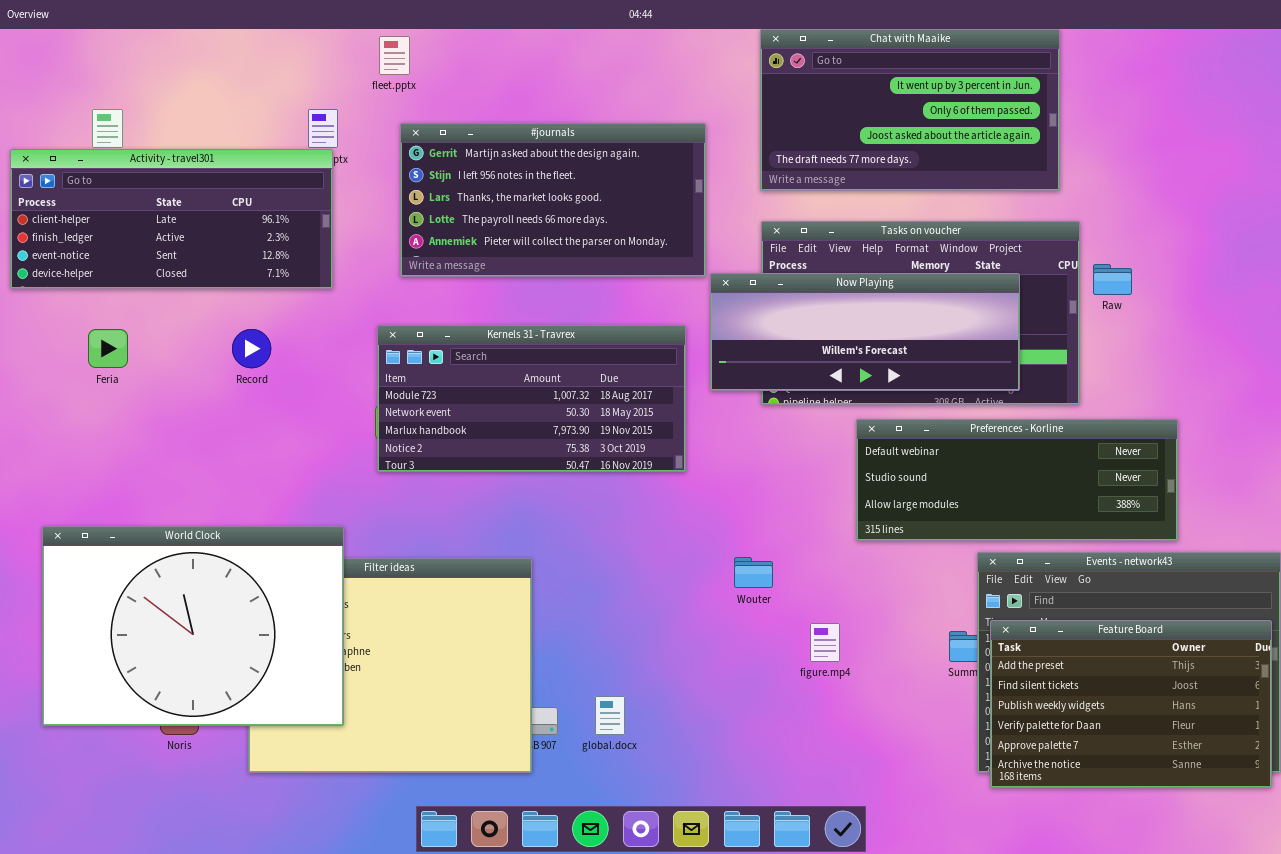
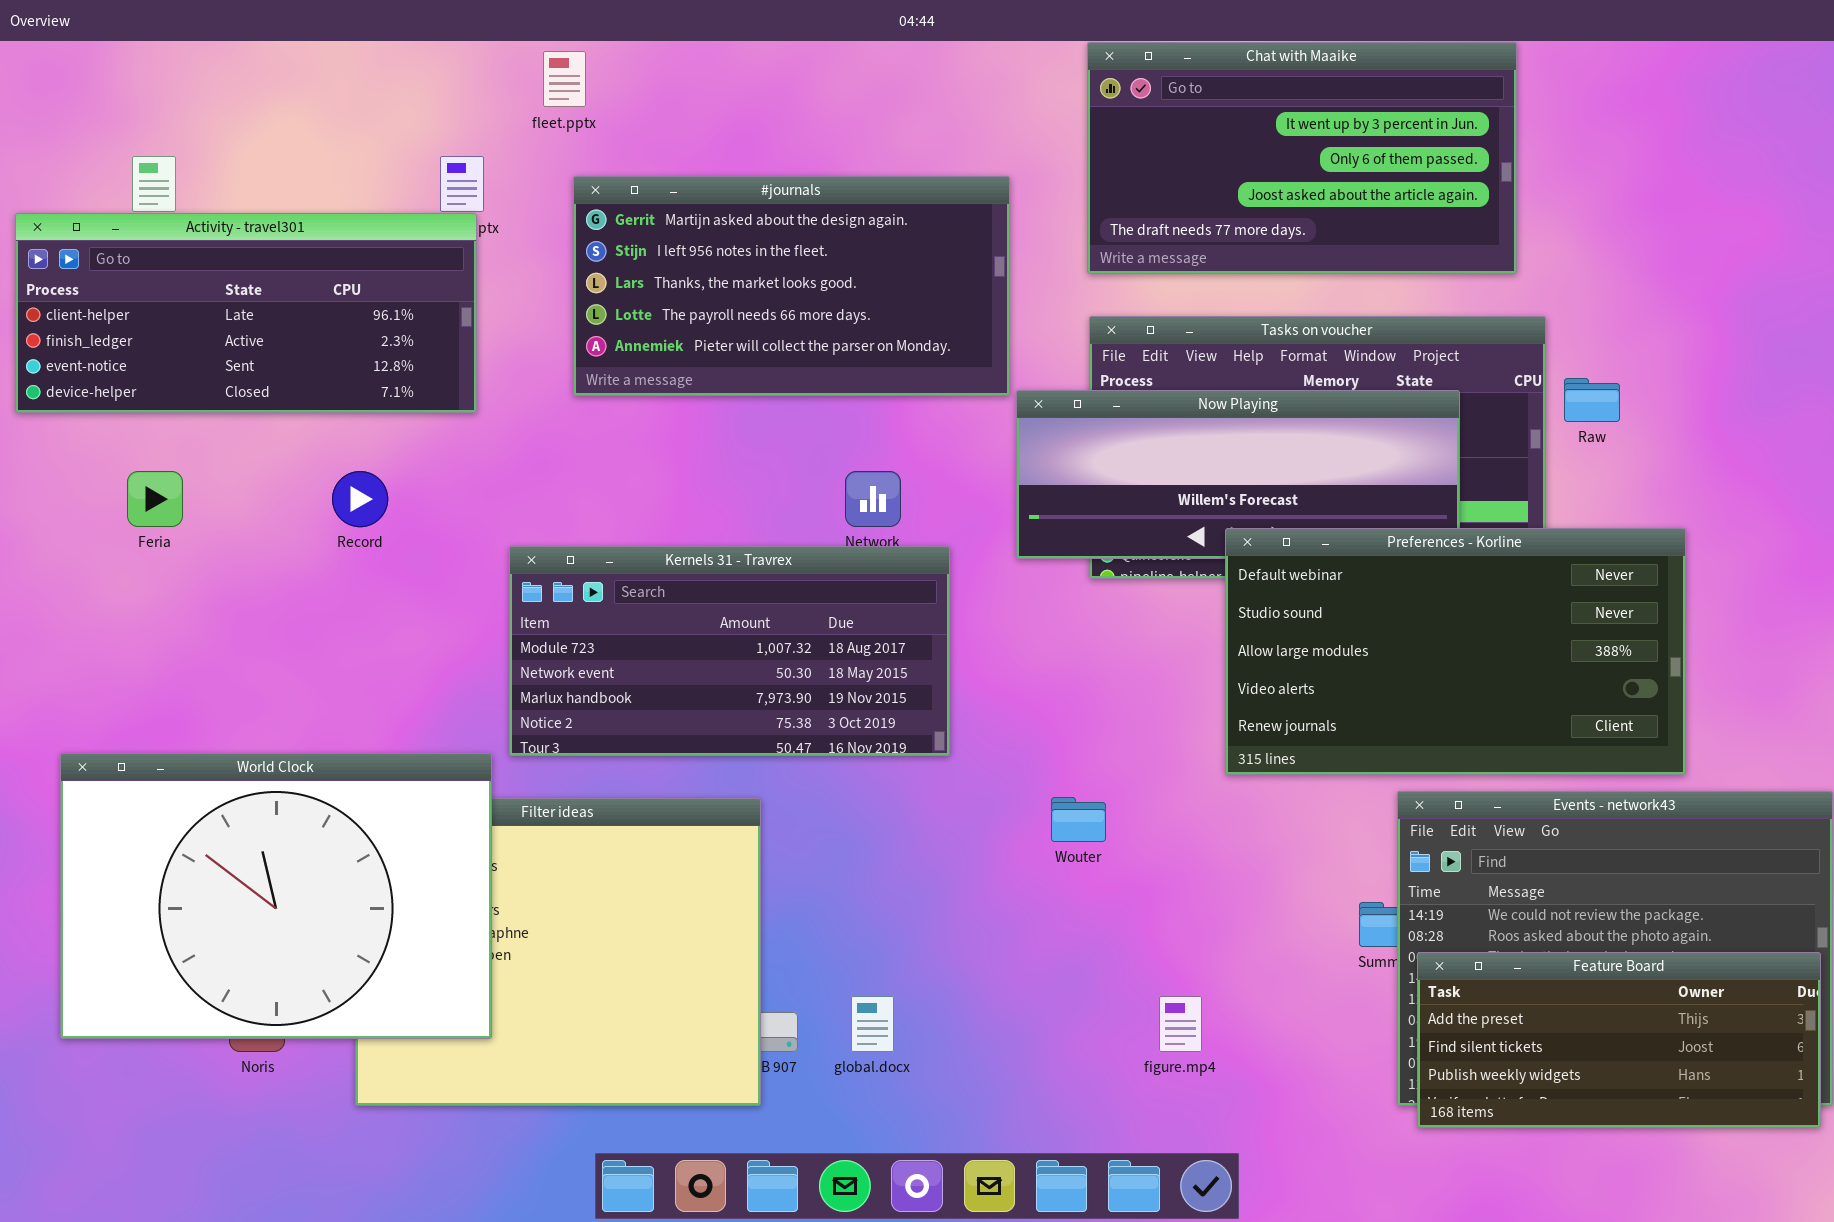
Kernels 31 - Travrex: [377,325,686,472] -> [509,546,950,756], moved
Preferences - Korline: [856,419,1178,541] -> [1225,528,1686,775], resized
Feature Board: [990,620,1272,788] -> [1417,952,1821,1128], resized
figure.mp4: [810,623,840,662] -> [1159,996,1202,1052], moved

